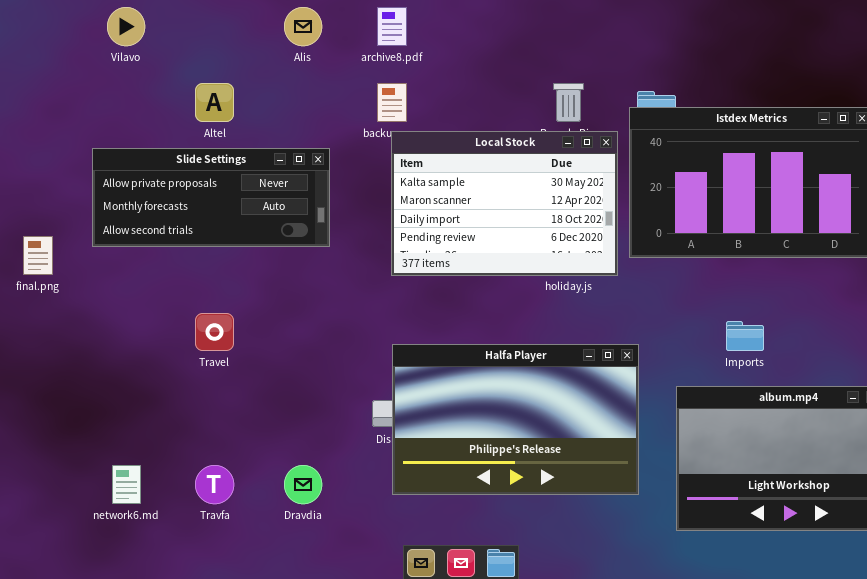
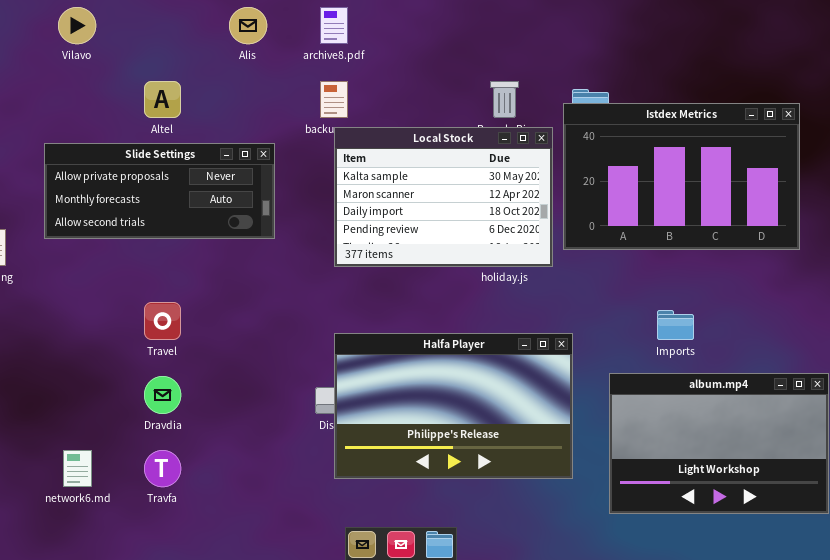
Dravdia: [284,465,322,504] -> [144,376,181,414], moved

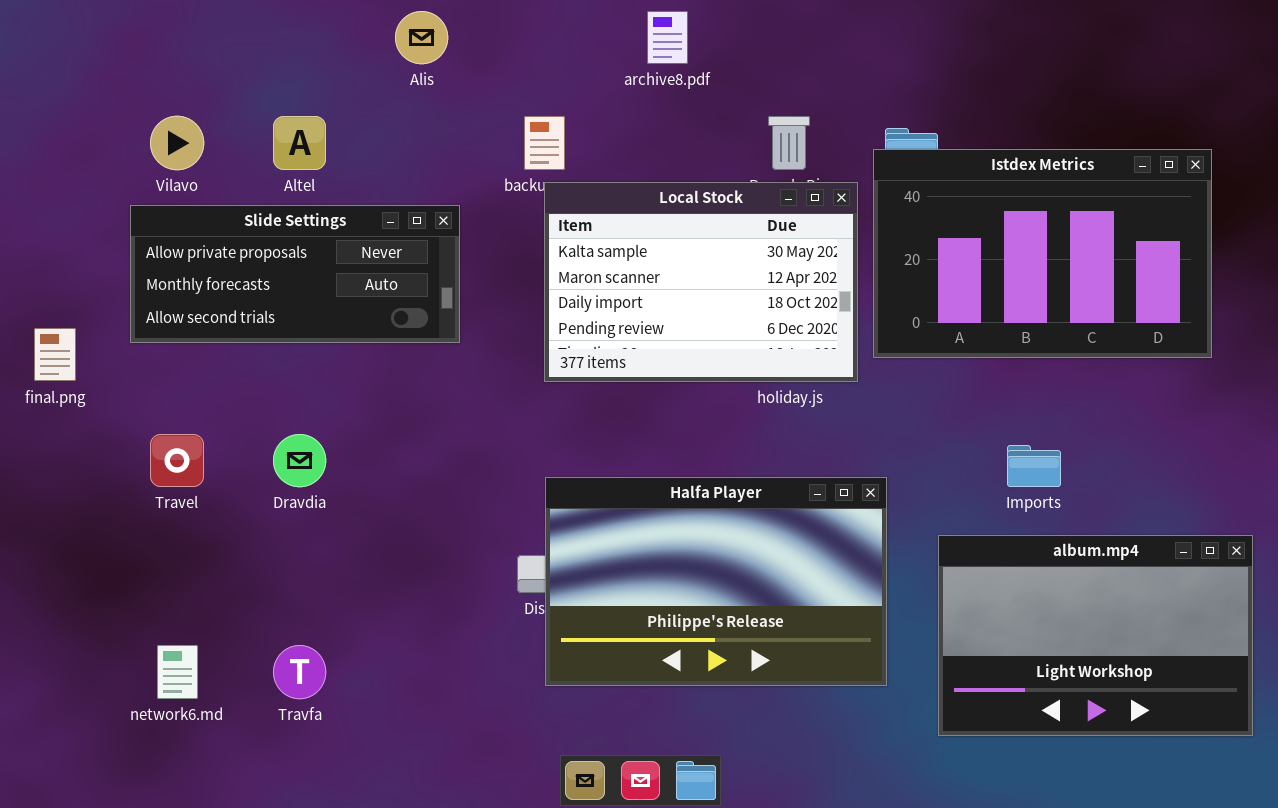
Vilavo: [58,7,96,44] -> [150,116,204,170], moved
archive8.pdf: [320,7,348,44] -> [647,11,688,64], moved
Travel: [144,302,181,340] -> [150,434,204,487], moved
Dravdia: [144,376,181,414] -> [273,434,326,487], moved

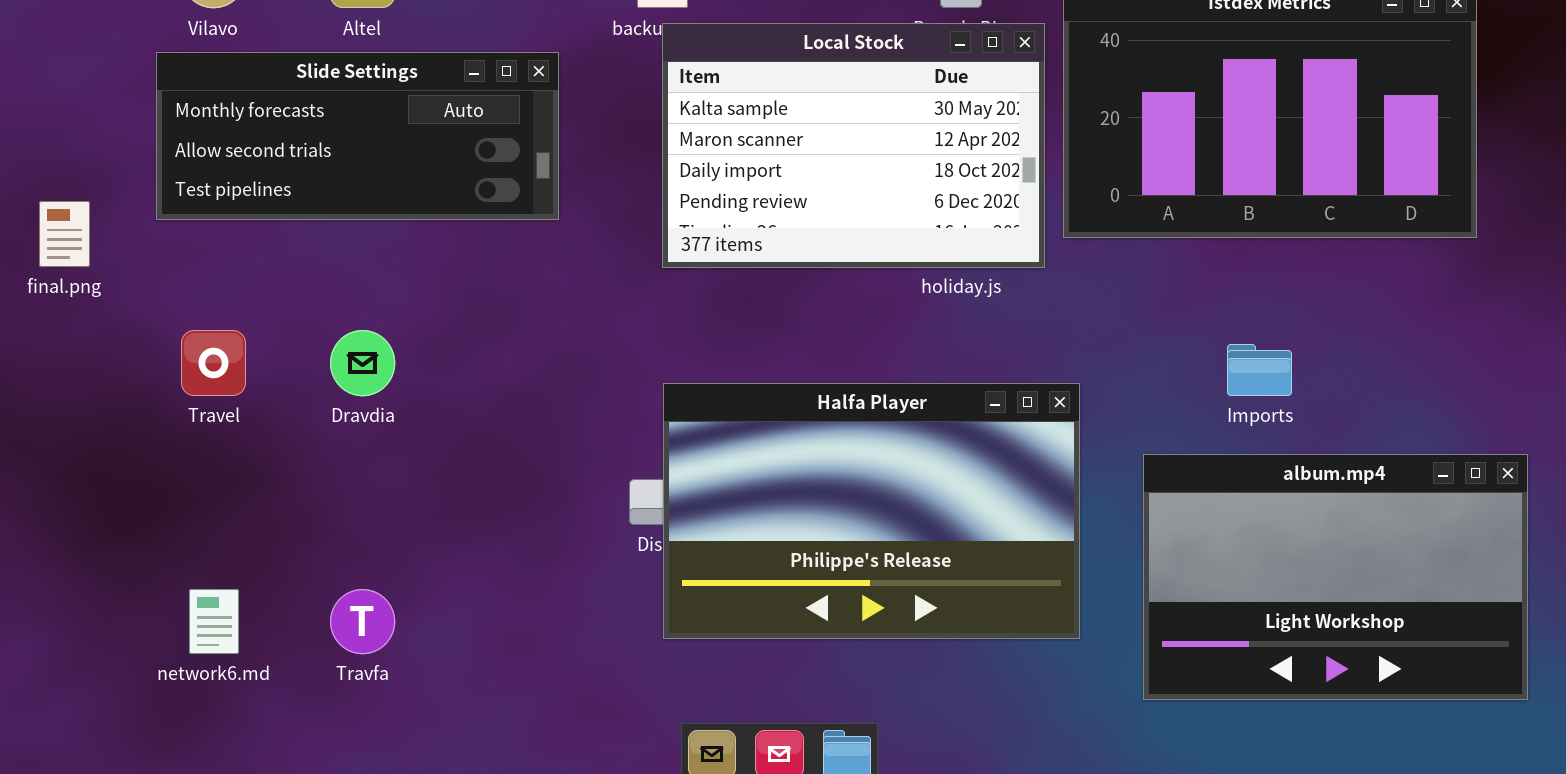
Slide Settings: [130,205,460,343] -> [156,52,559,220], scrolled down 1 row

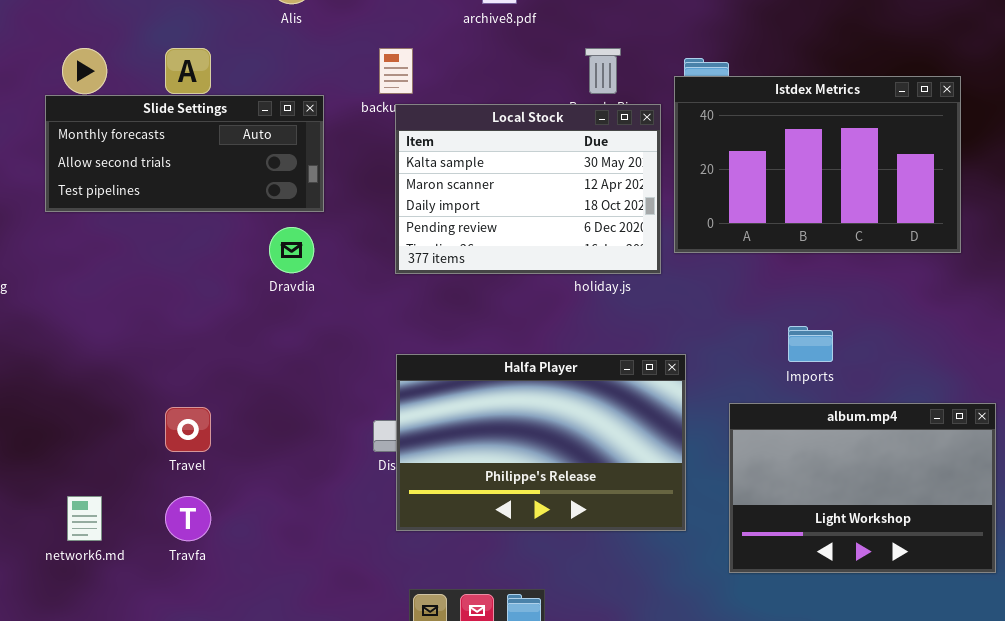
Slide Settings: [156,52,559,220] -> [45,95,324,212], moved
Travel: [181,330,246,396] -> [165,407,211,452], moved
Dravdia: [330,330,395,396] -> [269,227,314,273], moved

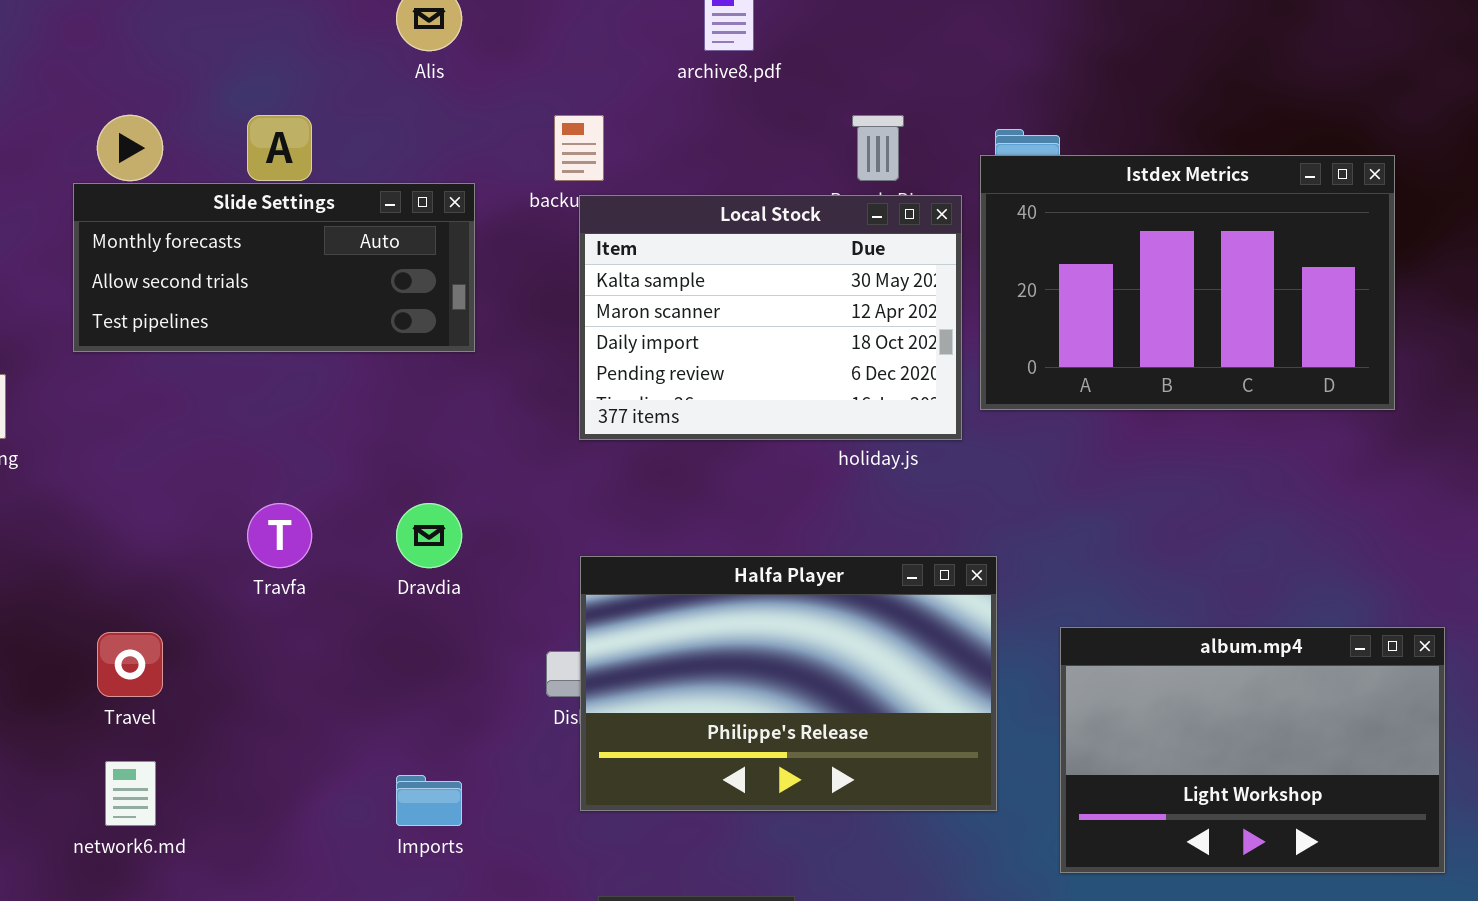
Dravdia: [269,227,314,273] -> [396,503,462,568], moved
Imports: [788,326,833,362] -> [396,775,462,826], moved
Travel: [165,407,211,452] -> [97,632,163,697], moved
Travfa: [165,496,211,541] -> [247,503,312,568], moved

